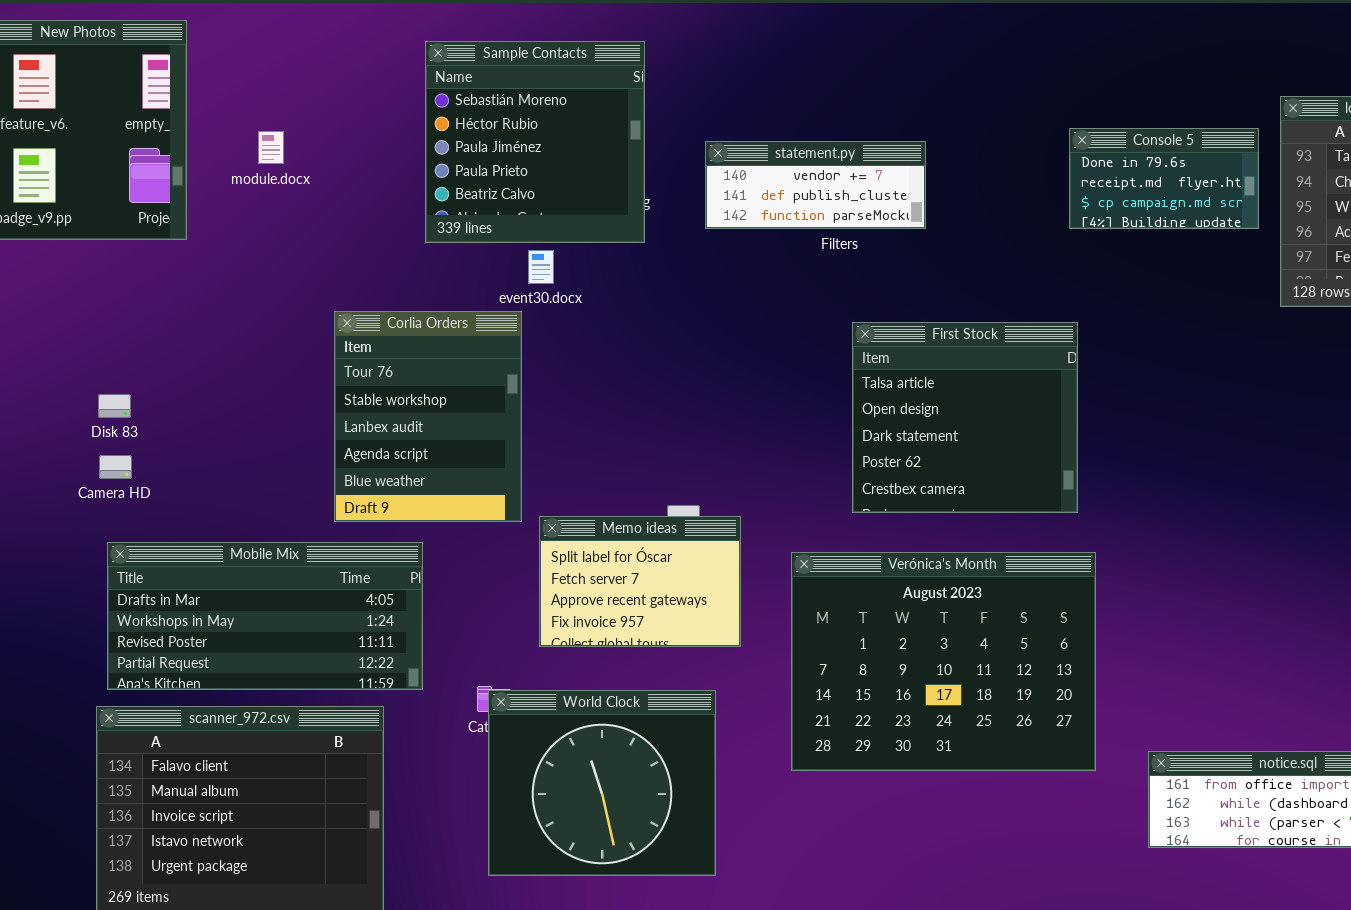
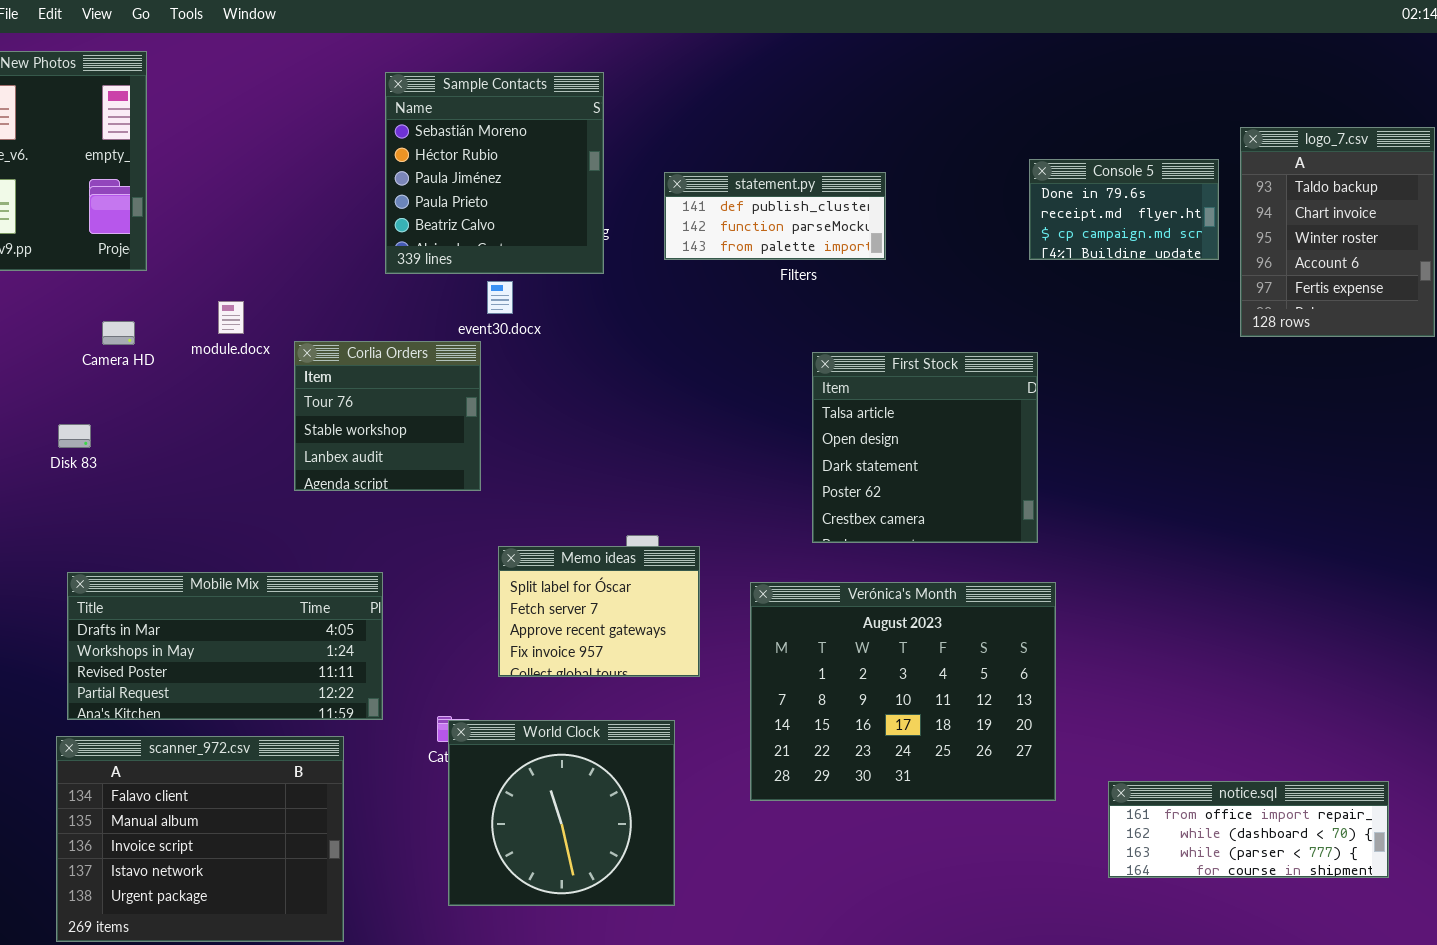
module.docx: [258,131,284,164] -> [218,301,244,334], moved
statement.py: [705,141,926,229] -> [664,172,886,260], scrolled down 1 row
Corlia Orders: [334,311,522,522] -> [294,341,481,491], resized
Camera HD: [99,455,132,479] -> [102,321,135,345], moved

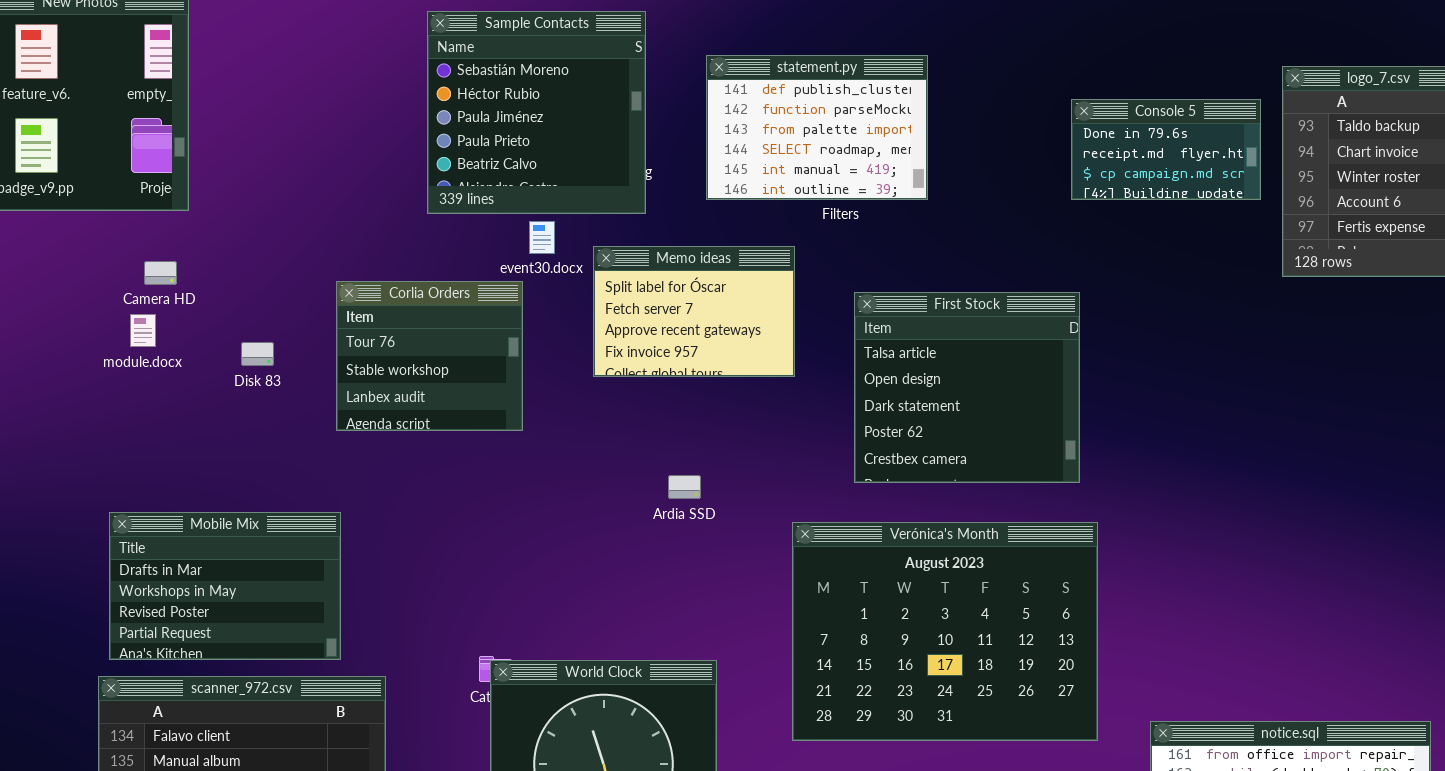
statement.py: [664,172,886,260] -> [706,55,928,200], resized
module.docx: [218,301,244,334] -> [130,314,156,347], moved
Disk 83: [58,424,91,448] -> [241,342,274,366], moved
Memo ideas: [498,546,700,677] -> [593,246,795,377], moved
Mobile Mix: [67,572,383,720] -> [109,512,341,660], resized

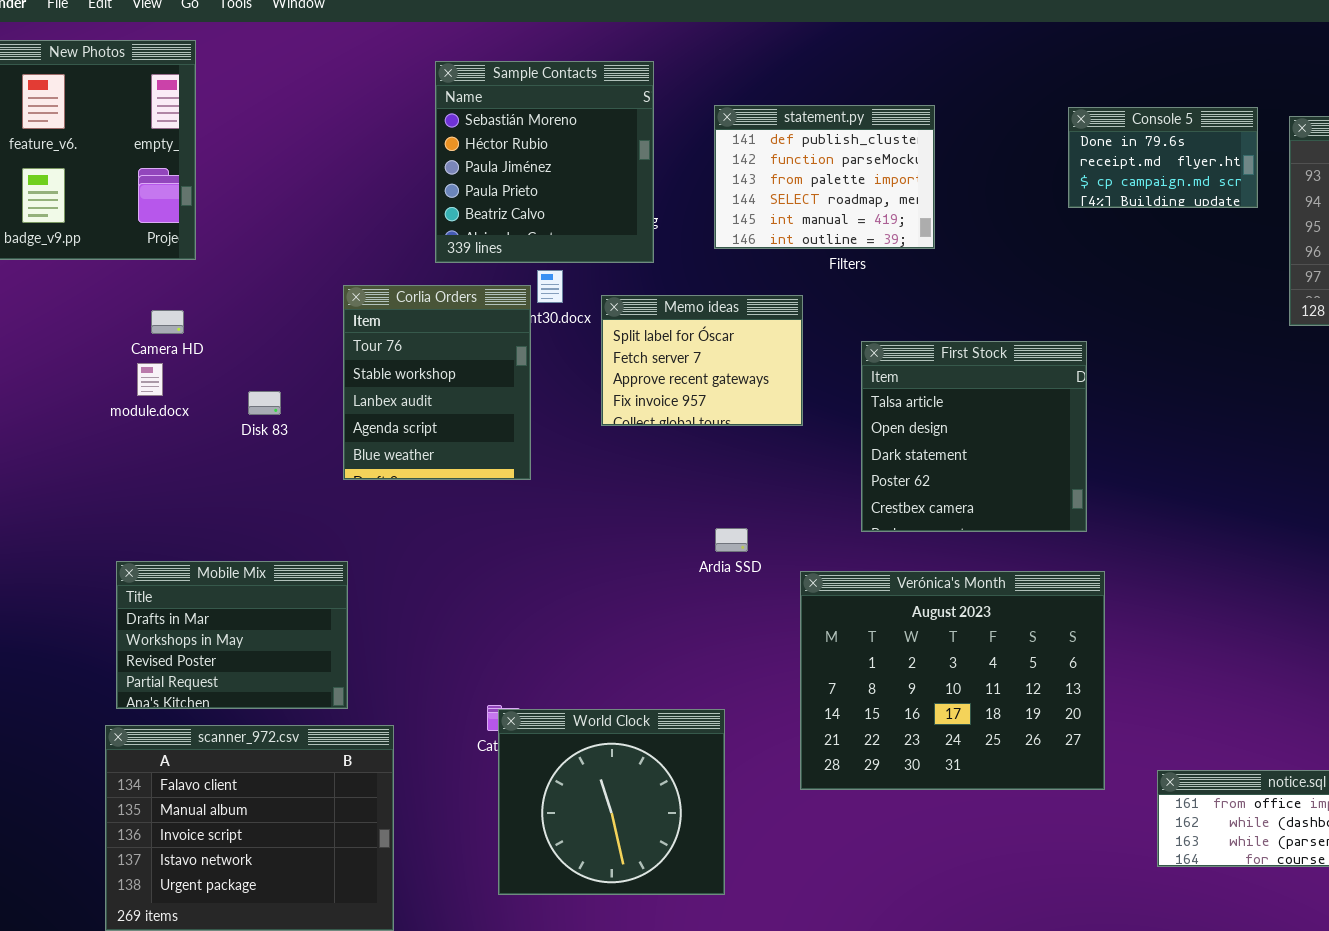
Console 5: [1071,99,1261,200] -> [1068,107,1258,208], moved
Corlia Orders: [336,281,523,431] -> [343,285,531,480], resized
Ardia SSD: [668,475,701,499] -> [715,528,748,552], moved

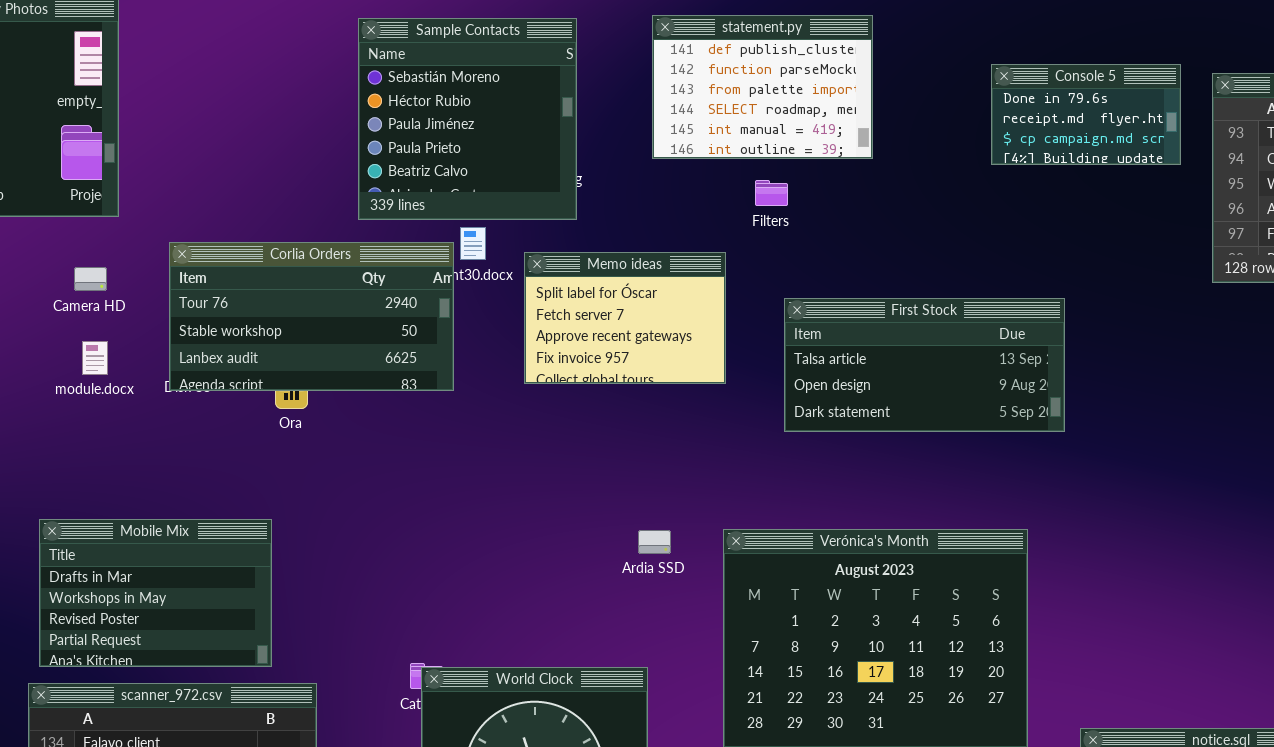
statement.py: [714,105,935,249] -> [652,15,873,159], moved
Corlia Orders: [343,285,531,480] -> [169,242,454,391], resized
First Stock: [861,341,1087,532] -> [784,298,1065,432], resized
module.docx: [137,363,163,396] -> [82,341,108,375], moved
Ardia SSD: [715,528,748,552] -> [638,530,671,554], moved

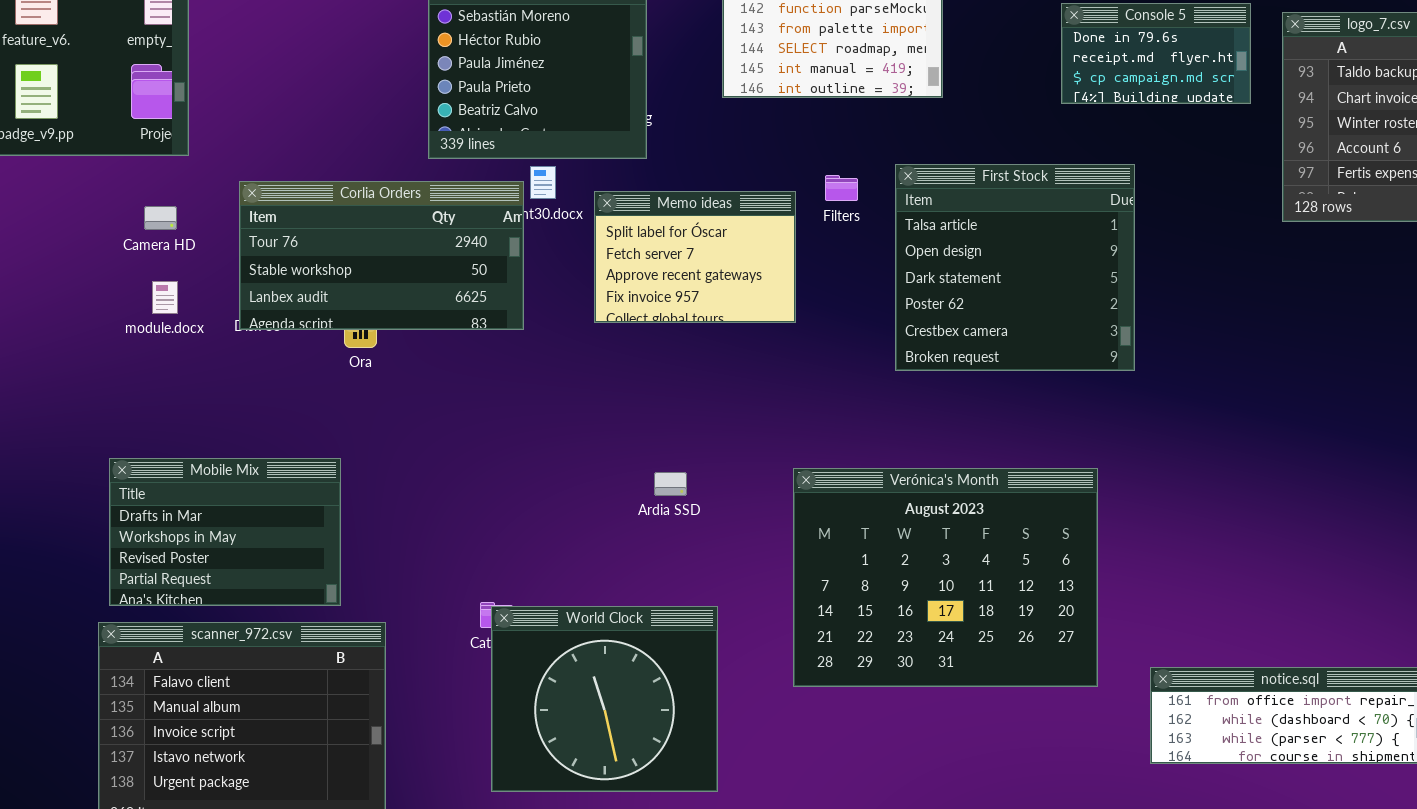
Filters: [755,180,788,206] -> [825,175,858,201], moved
First Stock: [784,298,1065,432] -> [895,164,1135,371], resized
Ardia SSD: [638,530,671,554] -> [654,472,687,496], moved

